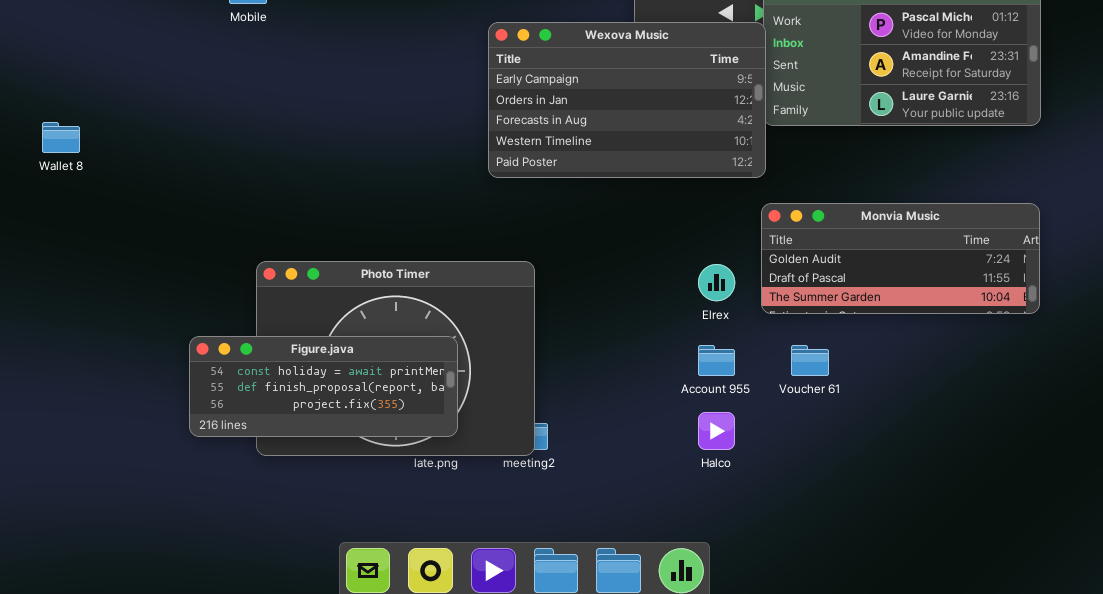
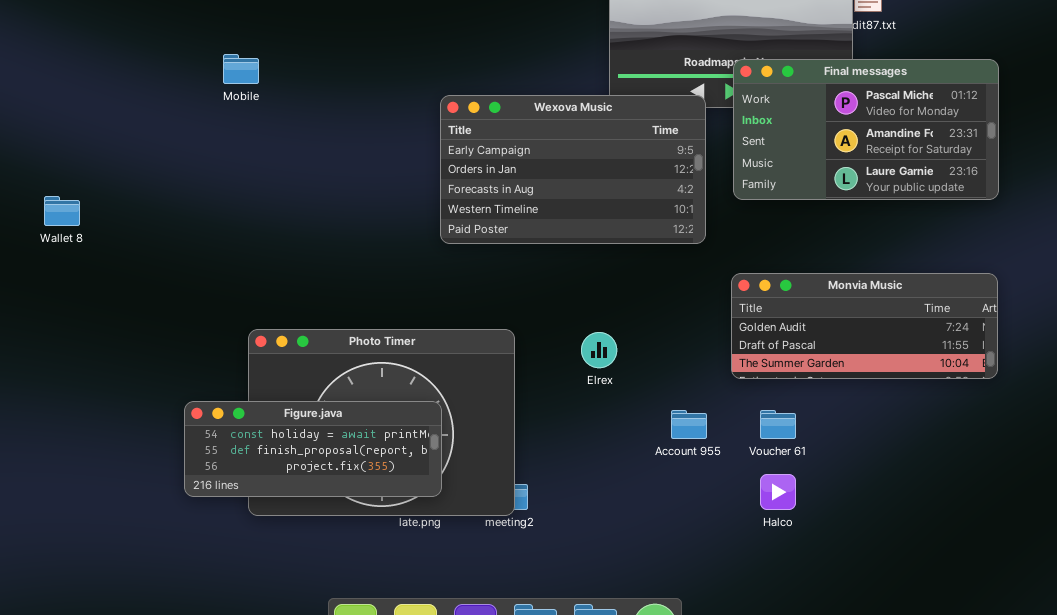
Wexova Music: [488,22,766,178] -> [440,95,706,244], moved
Elrex: [698,264,735,301] -> [581,332,617,368], moved
Halco: [698,412,735,450] -> [760,474,796,510], moved

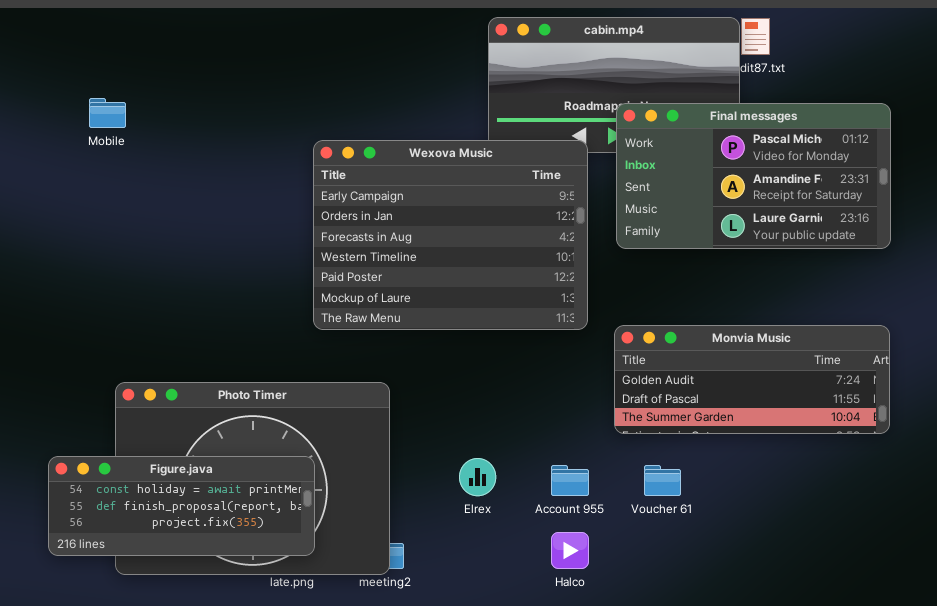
Wexova Music: [440,95,706,244] -> [313,140,588,330], resized
Elrex: [581,332,617,368] -> [459,458,496,496], moved
Halco: [760,474,796,510] -> [551,532,589,569], moved

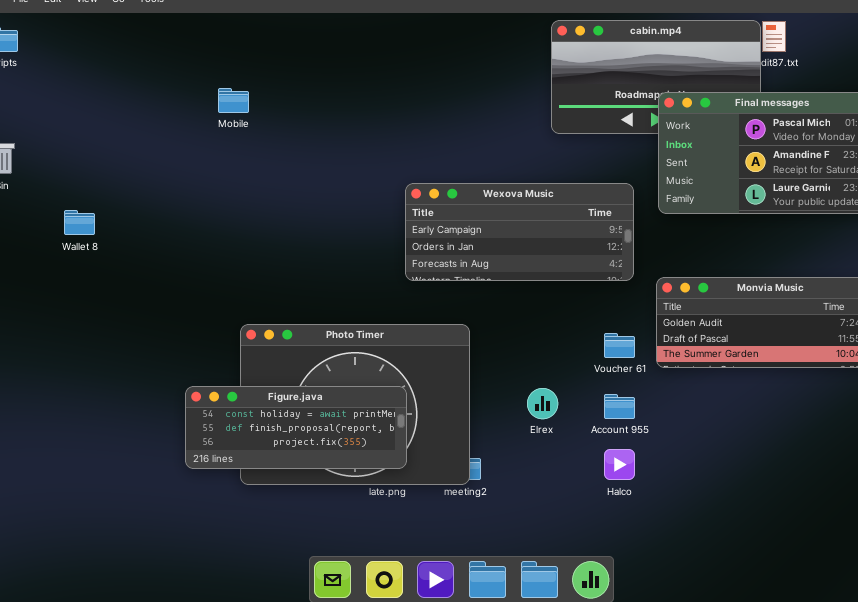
Wexova Music: [313,140,588,330] -> [405,183,634,281], resized
Voucher 61: [644,465,681,496] -> [604,333,635,358], moved

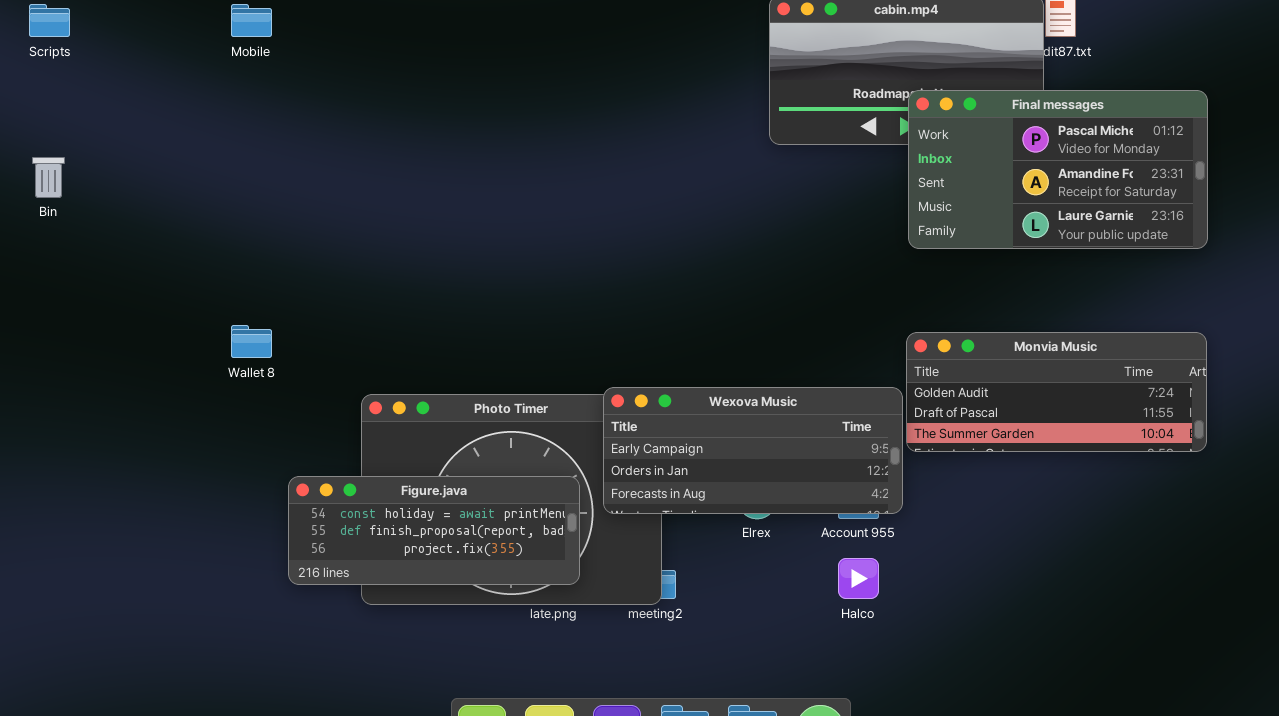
Mobile: [218,88,249,113] -> [231,4,272,37], moved
Wexova Music: [405,183,634,281] -> [603,387,903,514], moved
Wallet 8: [64,210,95,235] -> [231,325,272,358], moved

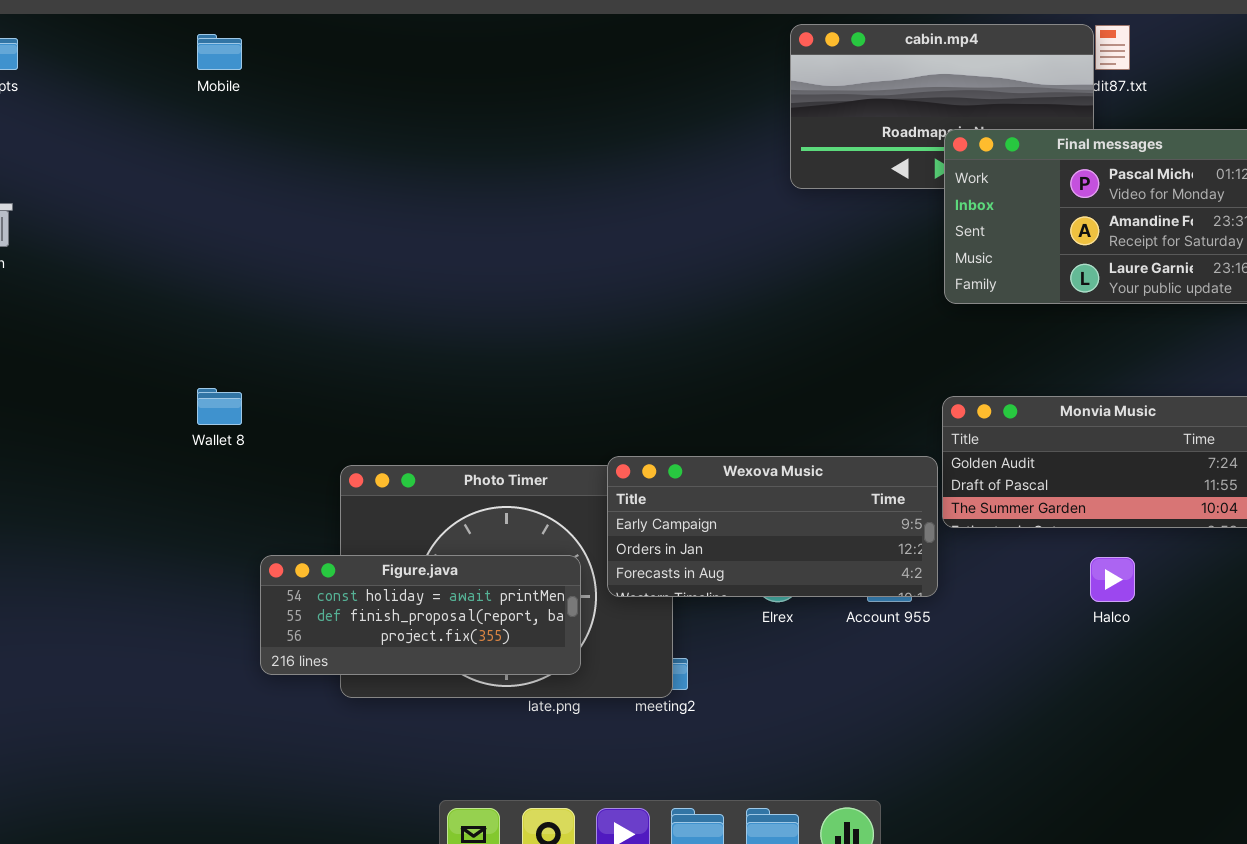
Halco: [838,558,879,599] -> [1090,557,1135,602], moved

